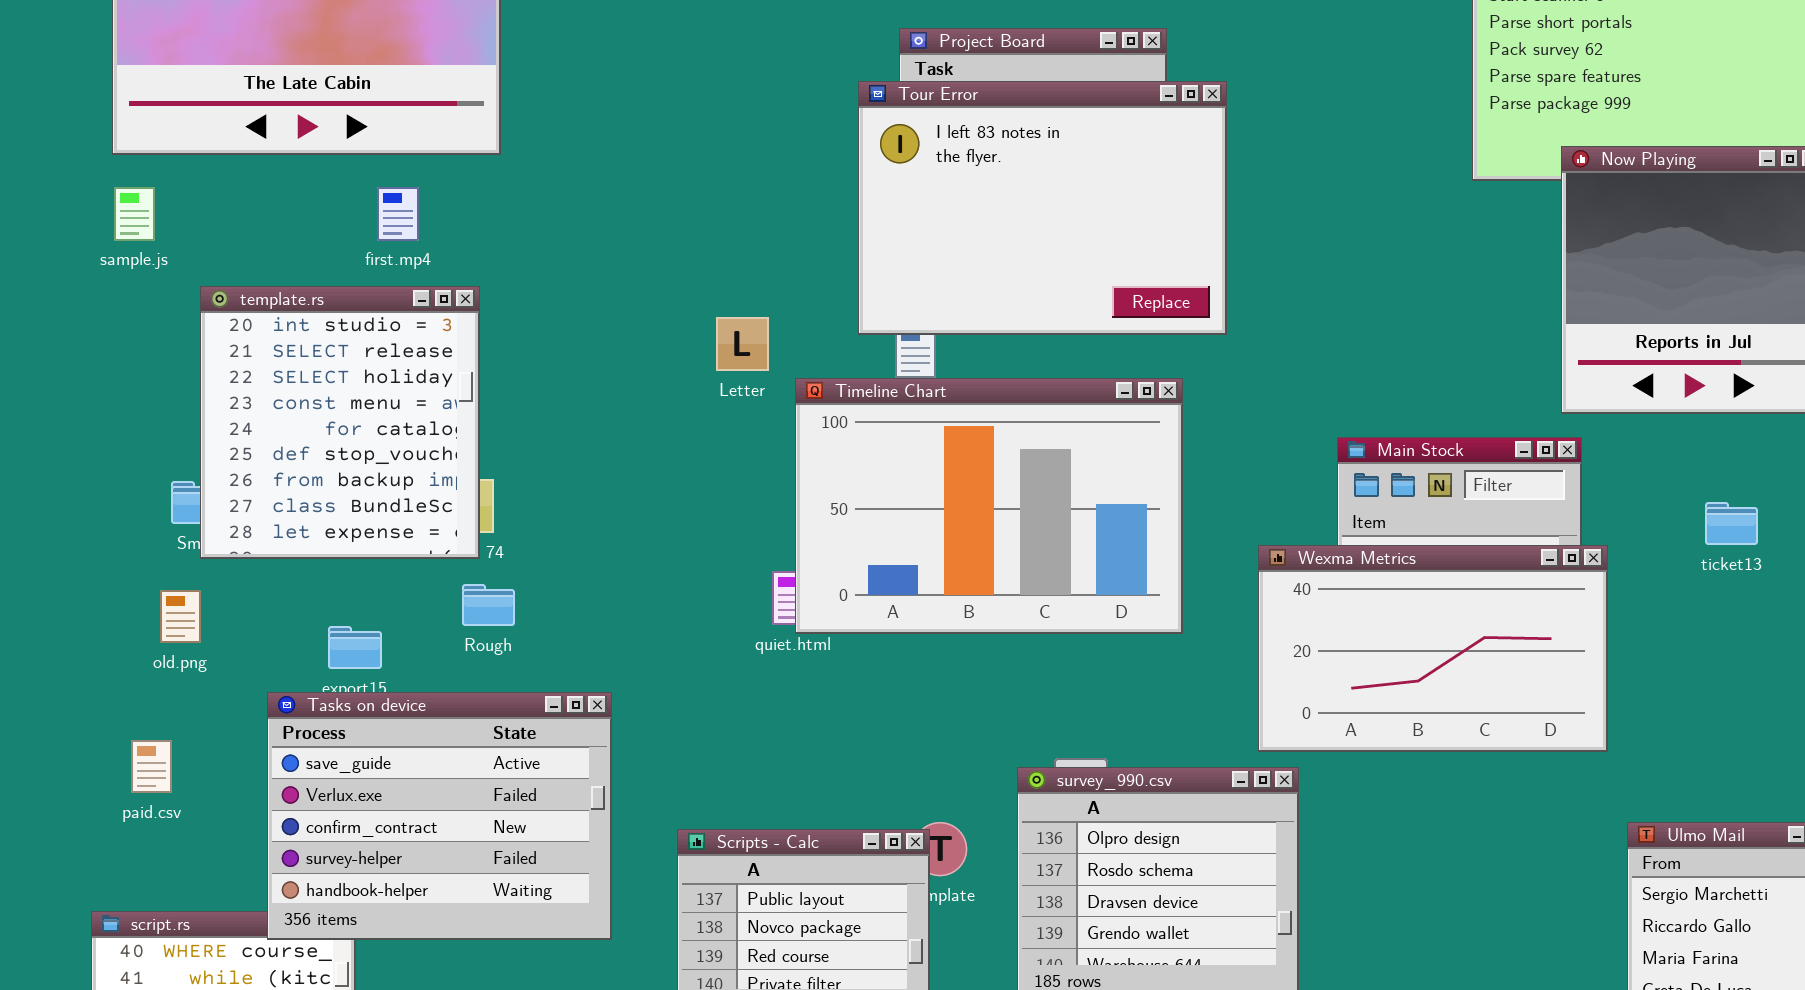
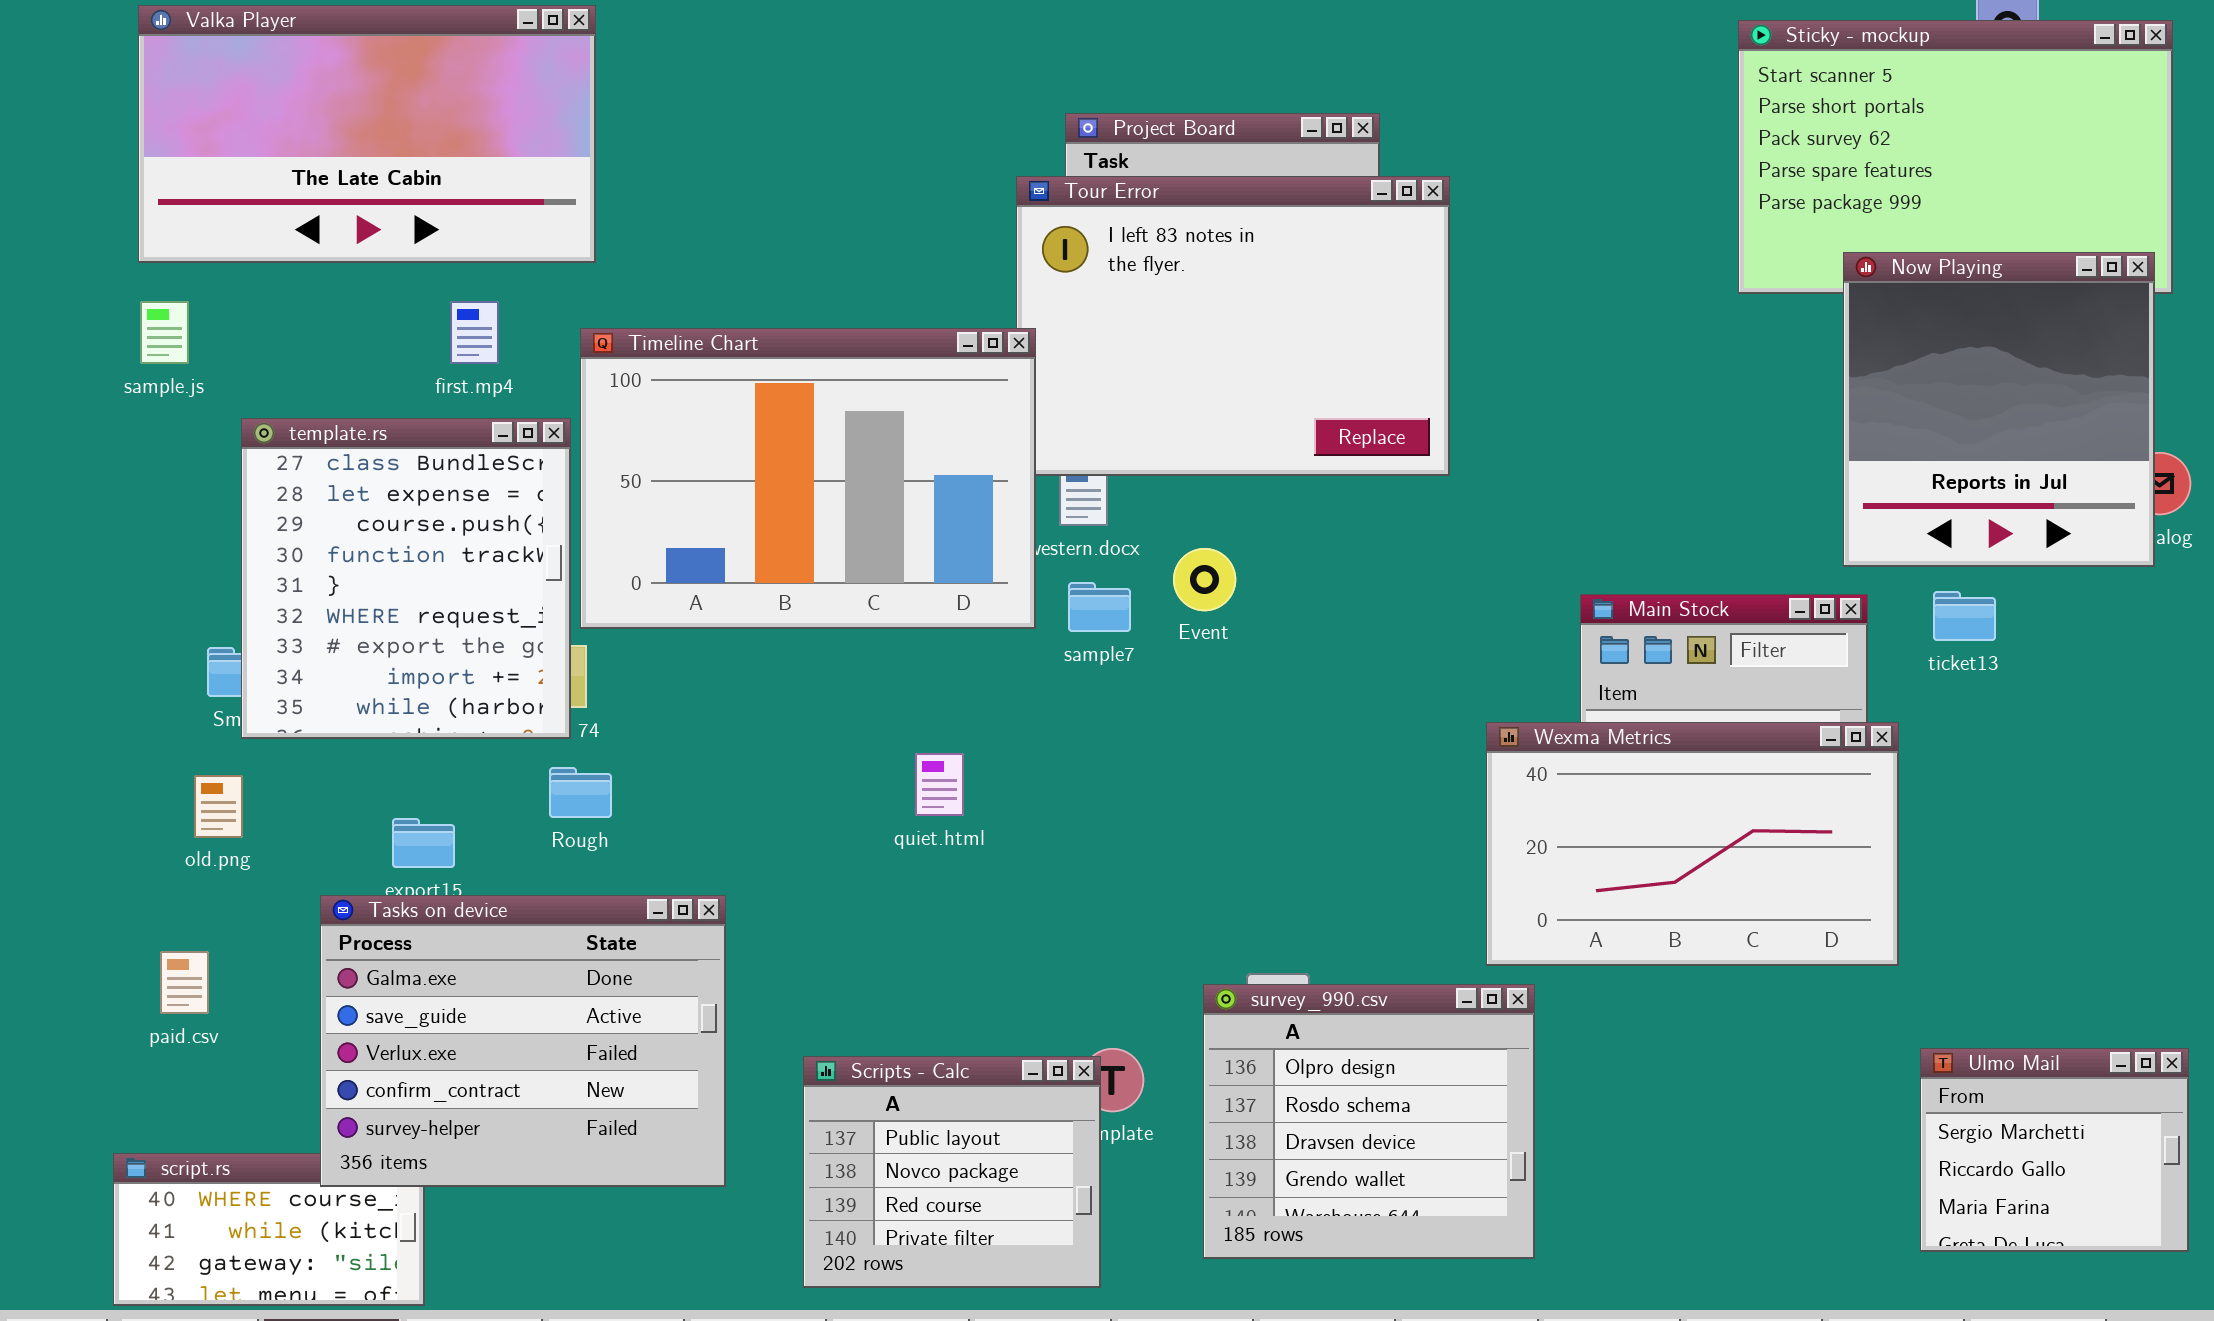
template.rs: [200,286,480,559] -> [241,418,571,739], scrolled down 7 rows
Timeline Chart: [795,378,1183,634] -> [580,328,1036,629], moved
ticket13: [1705,502,1758,545] -> [1933,591,1996,641], moved
Tasks on device: [267,692,612,940] -> [320,895,726,1187], scrolled up 1 row

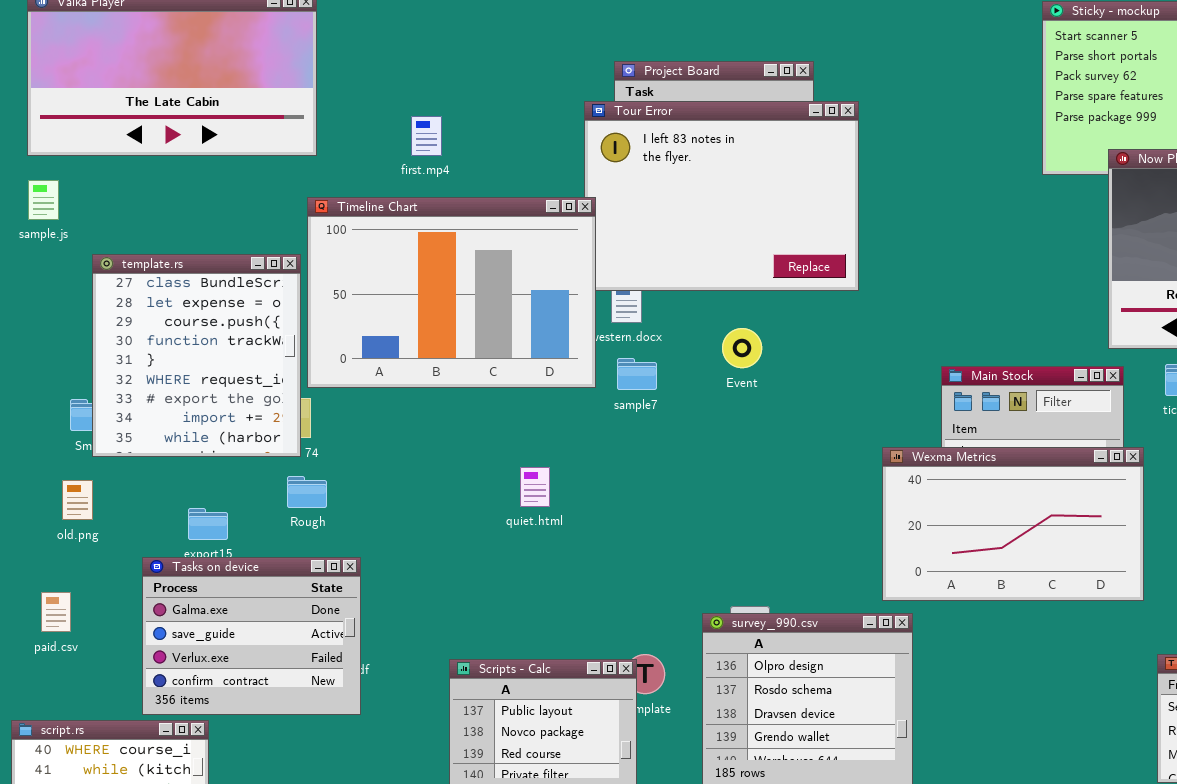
first.mp4: [450,301,499,364] -> [411,116,442,156], moved
Event: [1173,548,1236,611] -> [722,328,762,368], moved
Tasks on device: [320,895,726,1187] -> [142,557,361,715], resized

